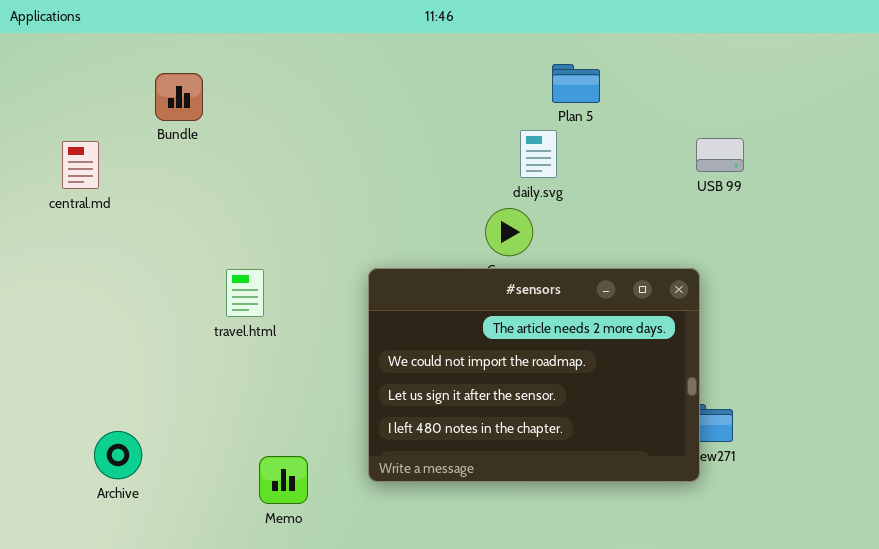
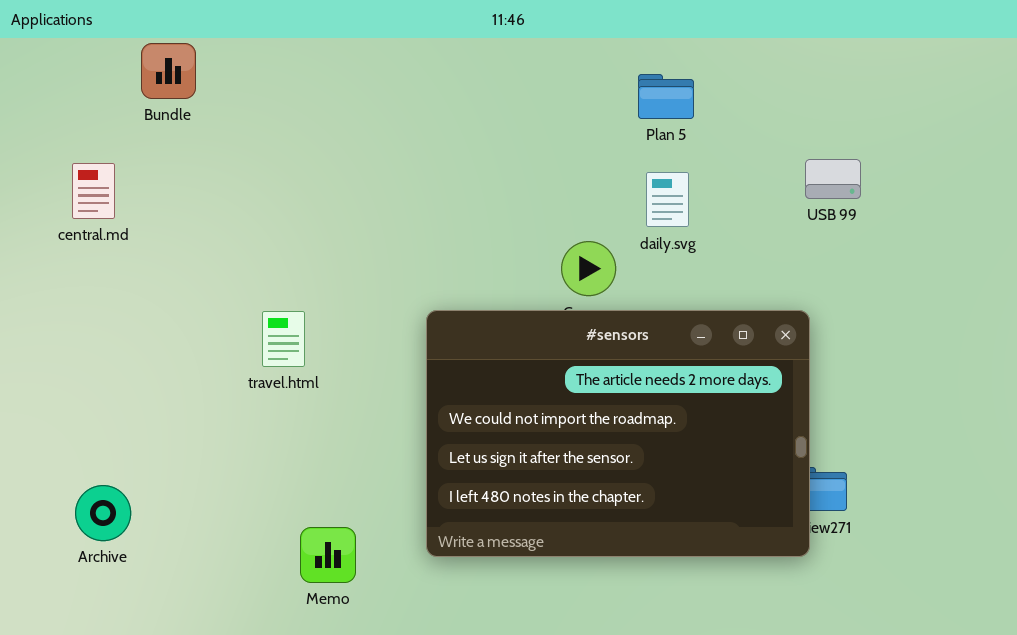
Bundle: [155,73,203,121] -> [141,43,196,99], moved
daily.svg: [520,130,557,178] -> [646,172,689,227], moved
Archive: [94,431,142,479] -> [75,485,131,541], moved

